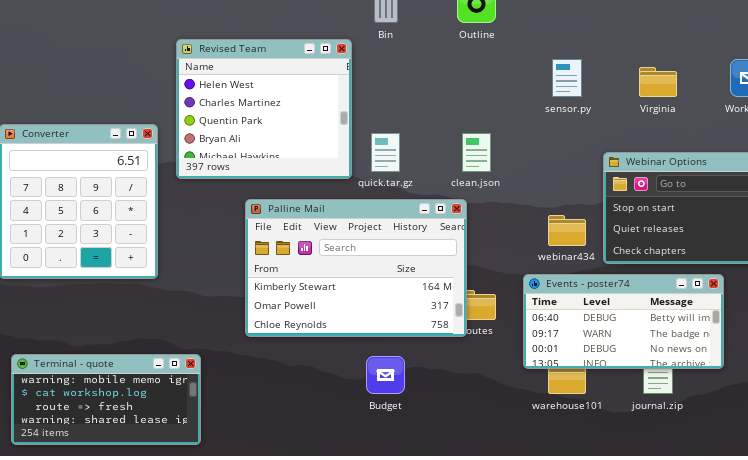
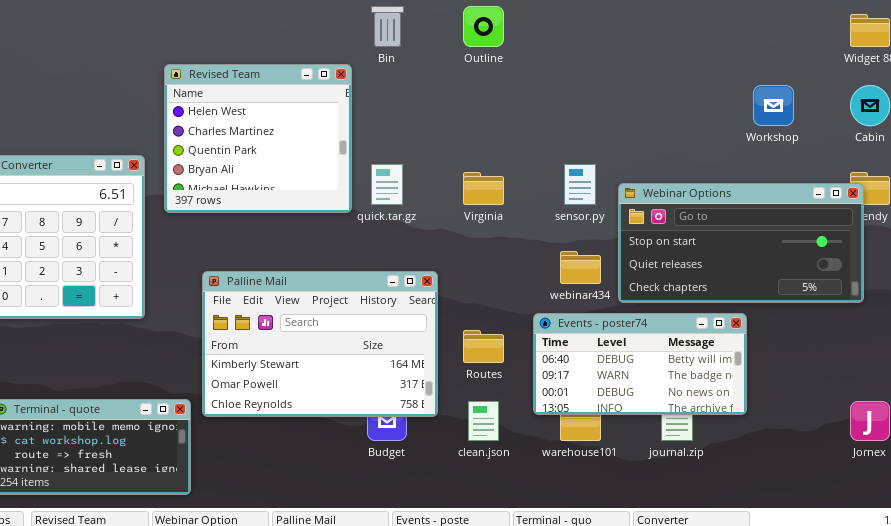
sensor.py: [552,59,582,97] -> [564,164,596,205], moved
Virginia: [639,67,677,97] -> [463,172,504,205], moved
clean.json: [462,133,491,172] -> [468,401,499,441], moved
Palline Mail: [245,199,467,337] -> [202,271,438,417], moved

